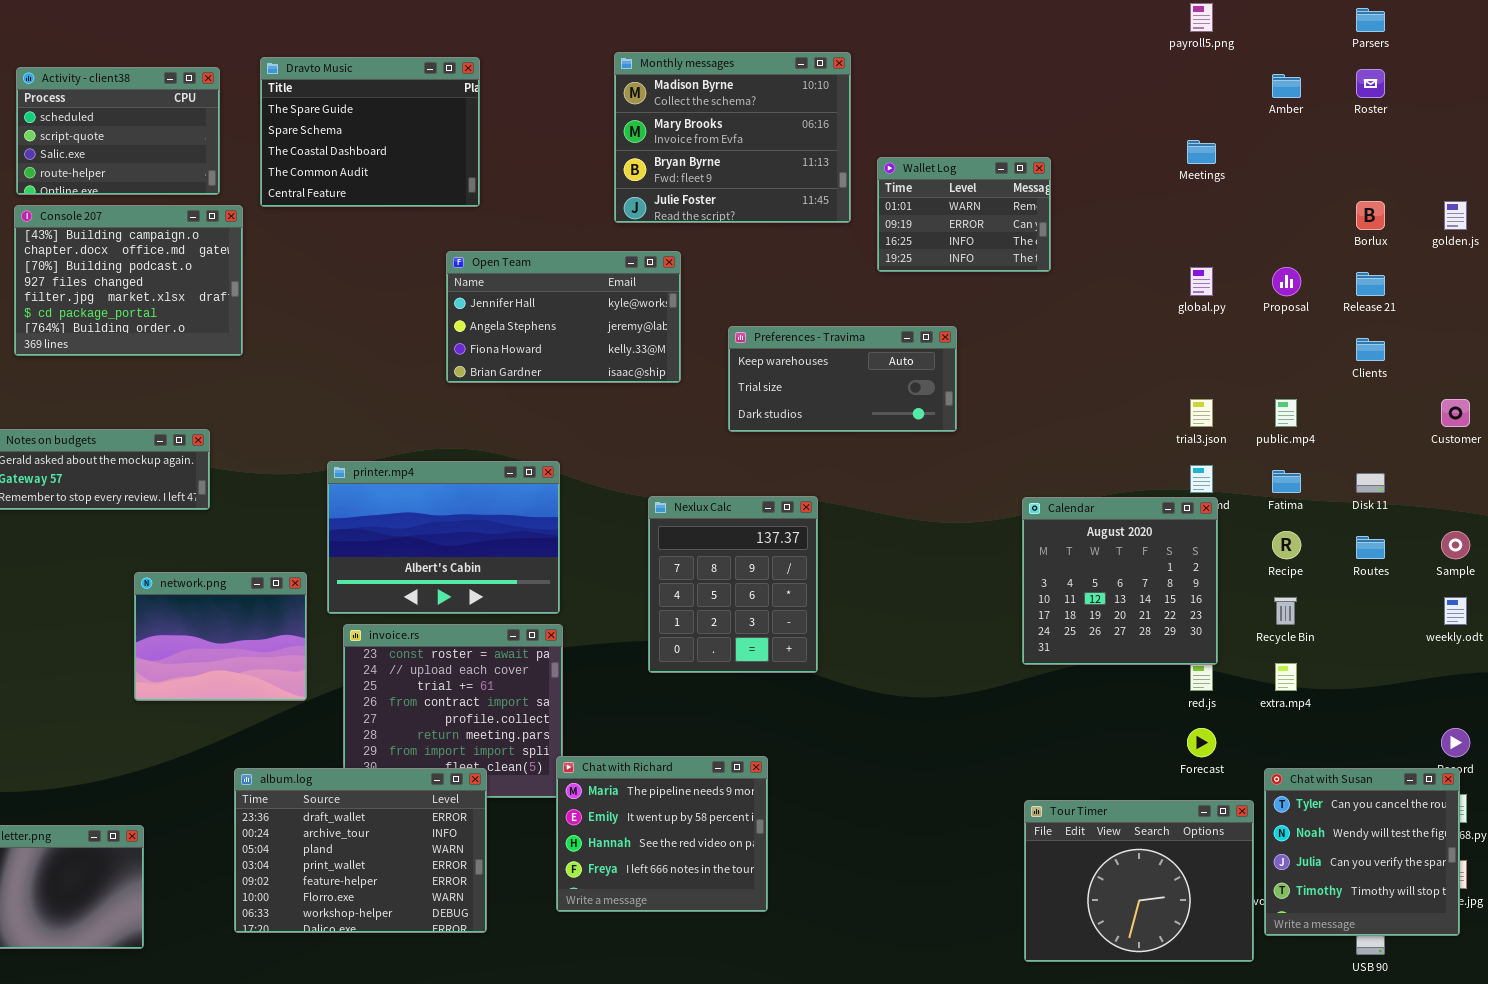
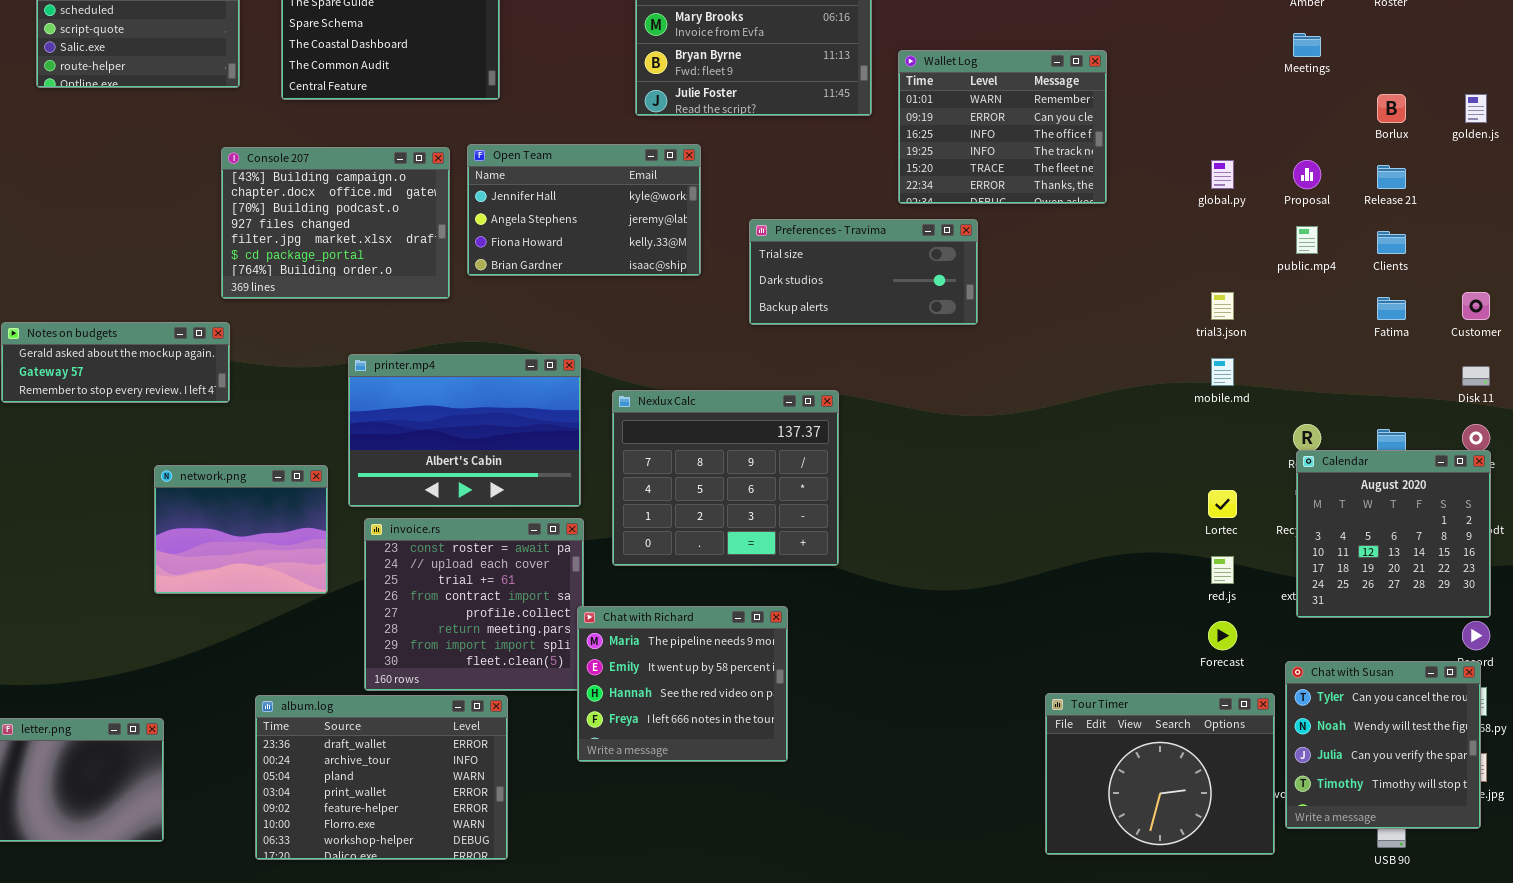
Meetings: [1187,140,1216,164] -> [1293,33,1321,57], moved
Wallet Log: [877,157,1051,272] -> [898,50,1107,204], resized
Console 207: [14,205,243,356] -> [221,147,450,299], moved
Preferences - Travima: [728,326,957,432] -> [749,219,978,325], scrolled down 1 row
public.mp4: [1275,399,1297,427] -> [1296,226,1318,254], moved
Fatima: [1272,470,1301,493] -> [1377,297,1406,320], moved
Disk 11: [1356,473,1385,493] -> [1462,366,1490,386], moved
Nexlux Calc: [648,496,818,673] -> [612,390,839,566], resized
Calendar: [1022,497,1218,665] -> [1296,450,1491,618], moved
Chat with Richard: [556,756,768,912] -> [577,606,788,762], moved
album.log: [234,768,487,933] -> [255,695,508,860], moved

